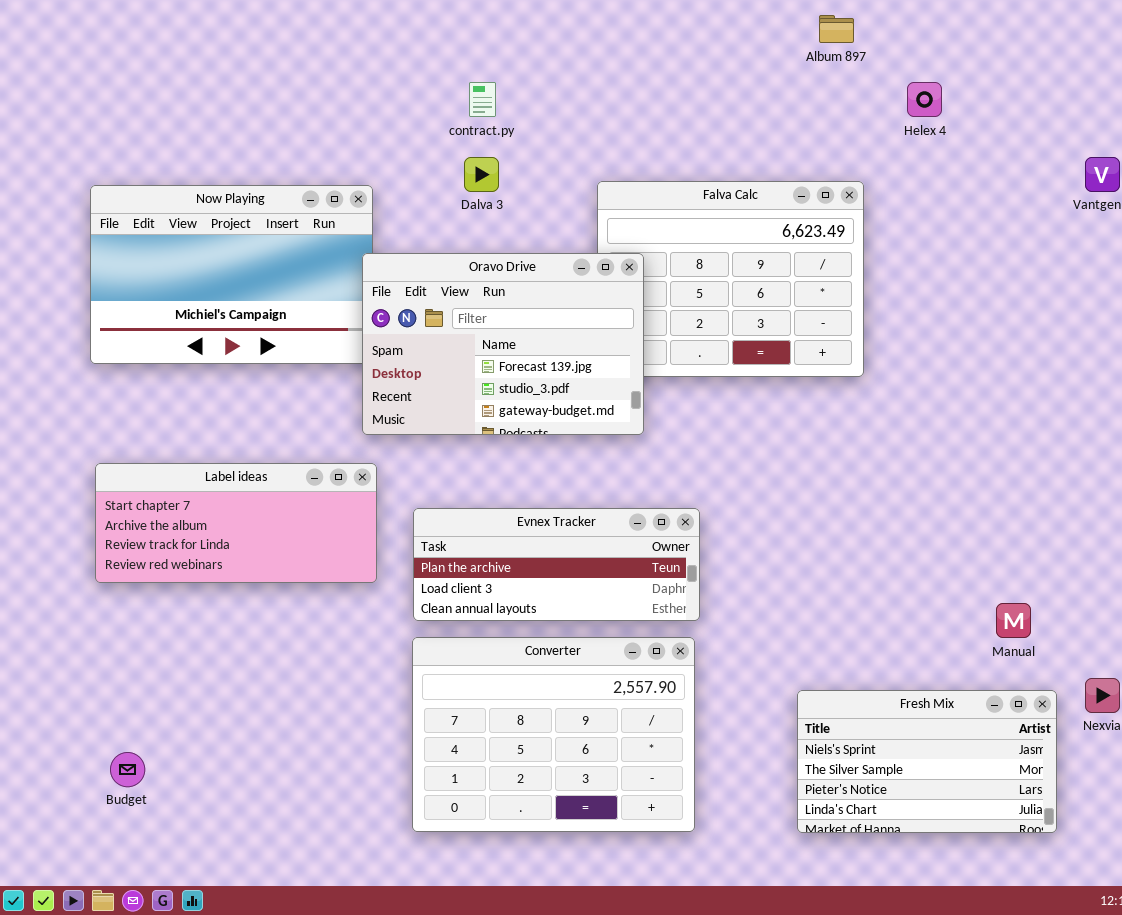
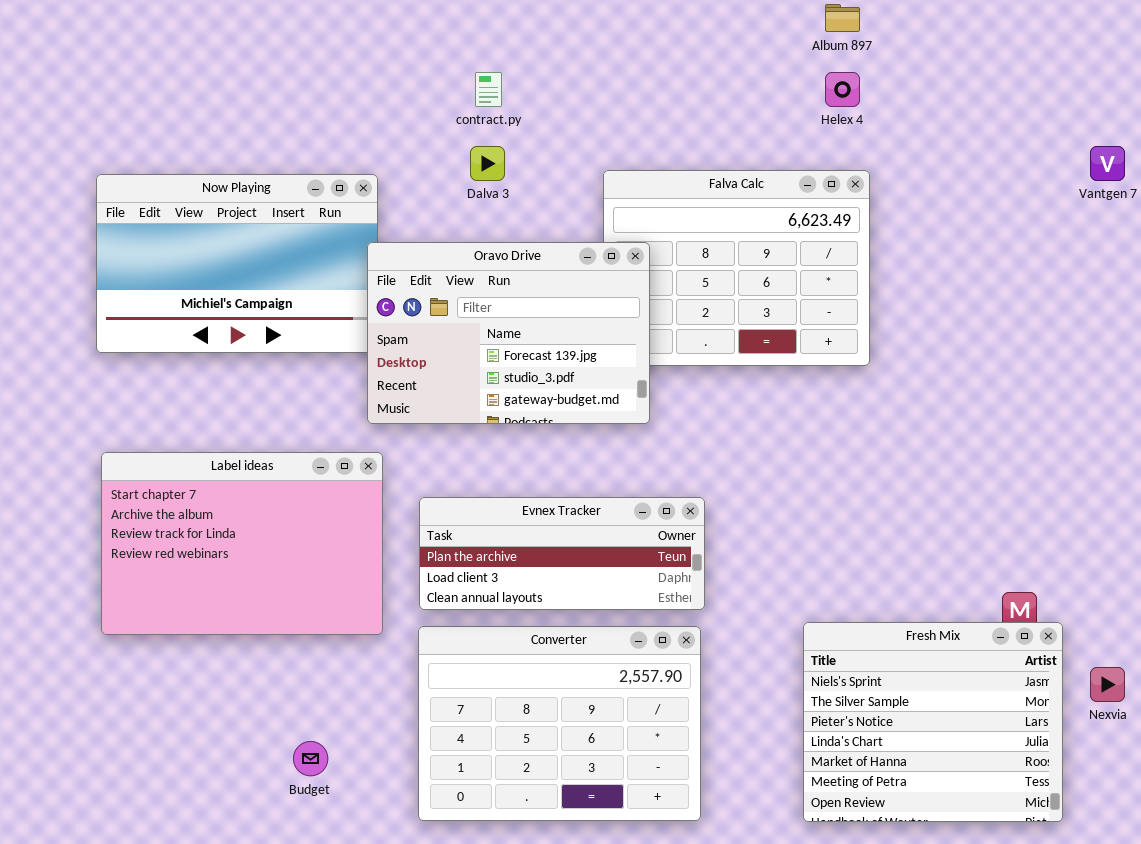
Helex 4: [907,82,942,117] -> [825,72,860,107], moved
Label ideas: [95,463,377,583] -> [101,452,383,635], resized
Fresh Mix: [797,690,1057,833] -> [803,622,1063,822], resized
Budget: [110,752,145,787] -> [293,741,328,776], moved

